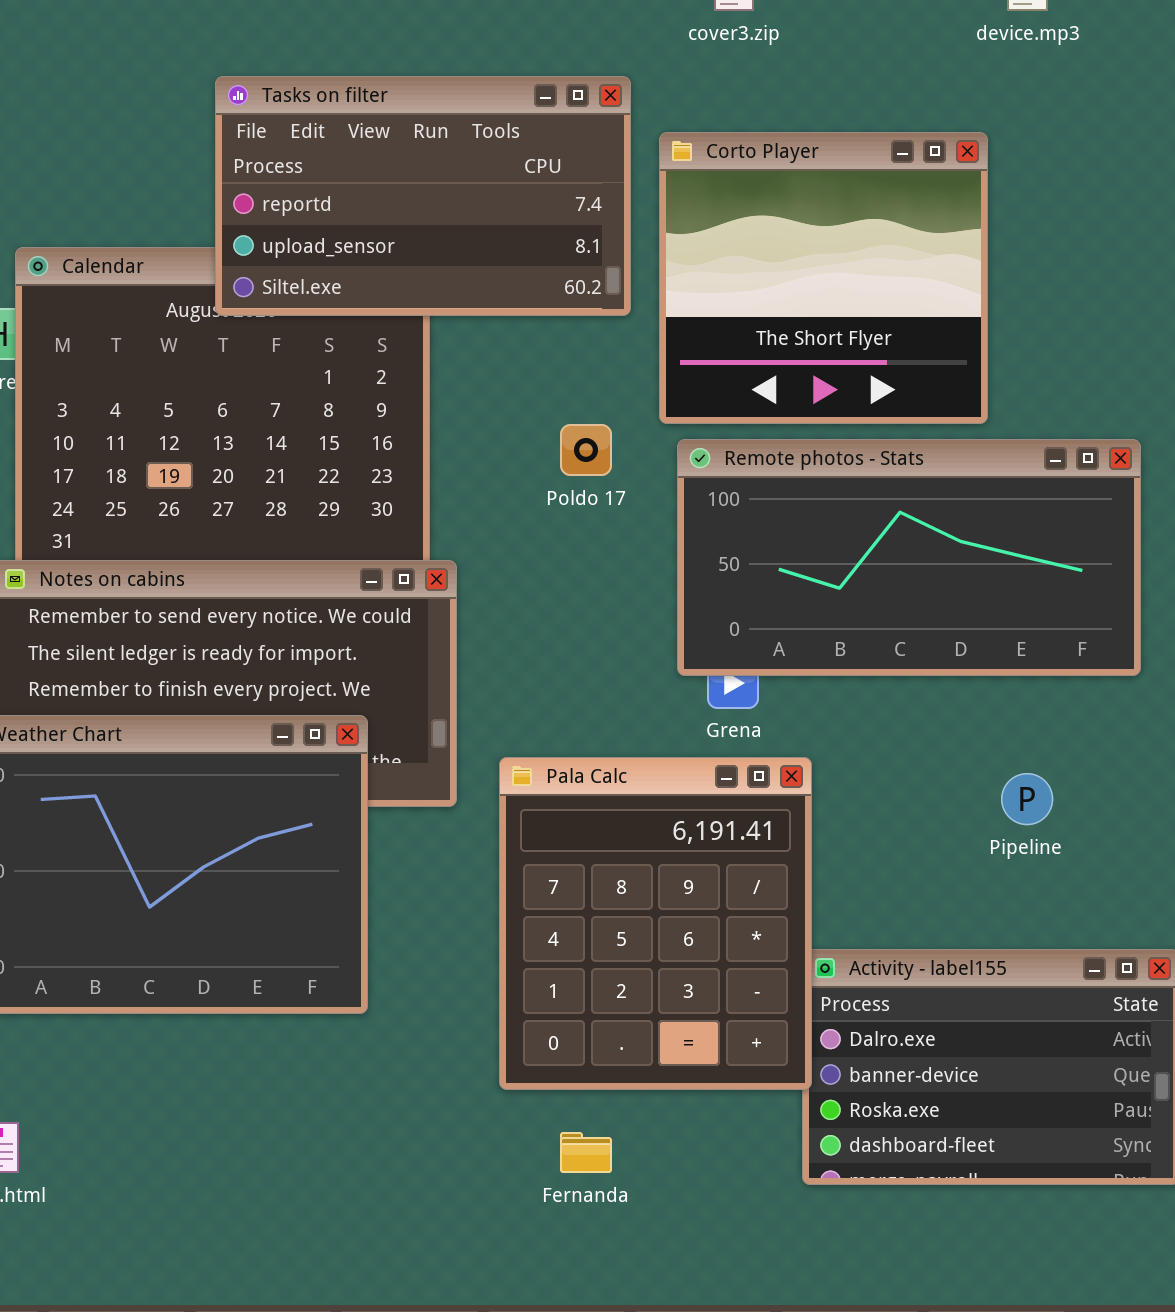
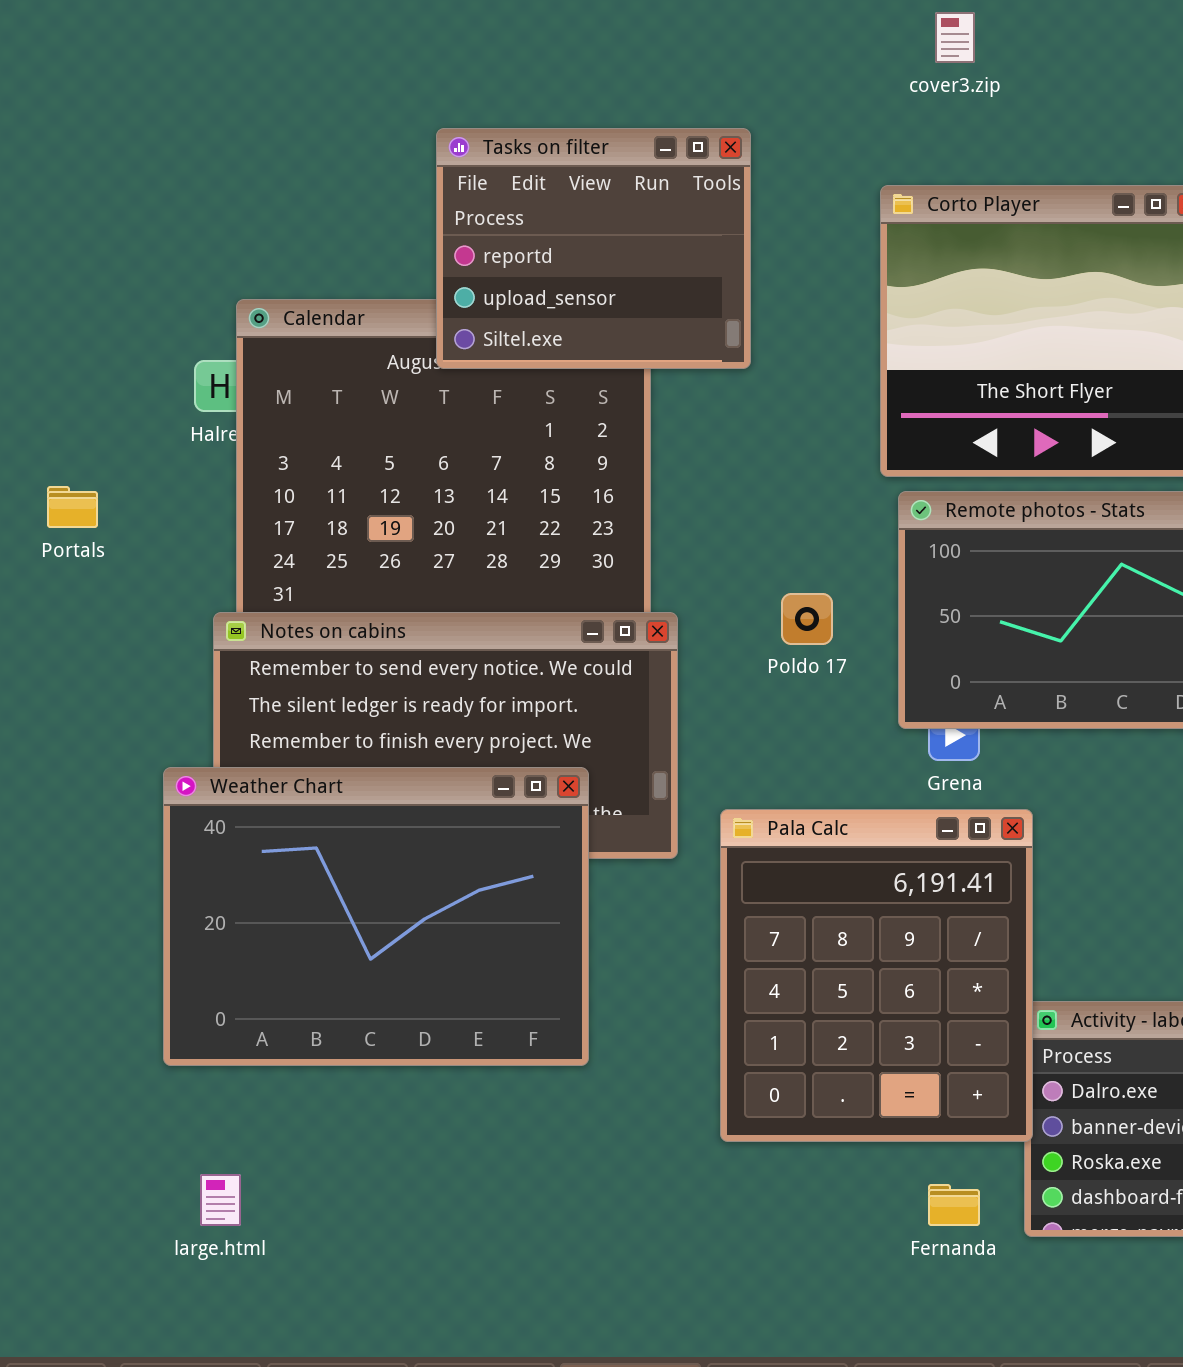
Tasks on filter: [215,76,631,316] -> [436,128,751,369], resized
Poldo 17: [560,424,612,476] -> [781,593,833,645], moved
Fernanda: [560,1132,612,1173] -> [928,1184,980,1226], moved

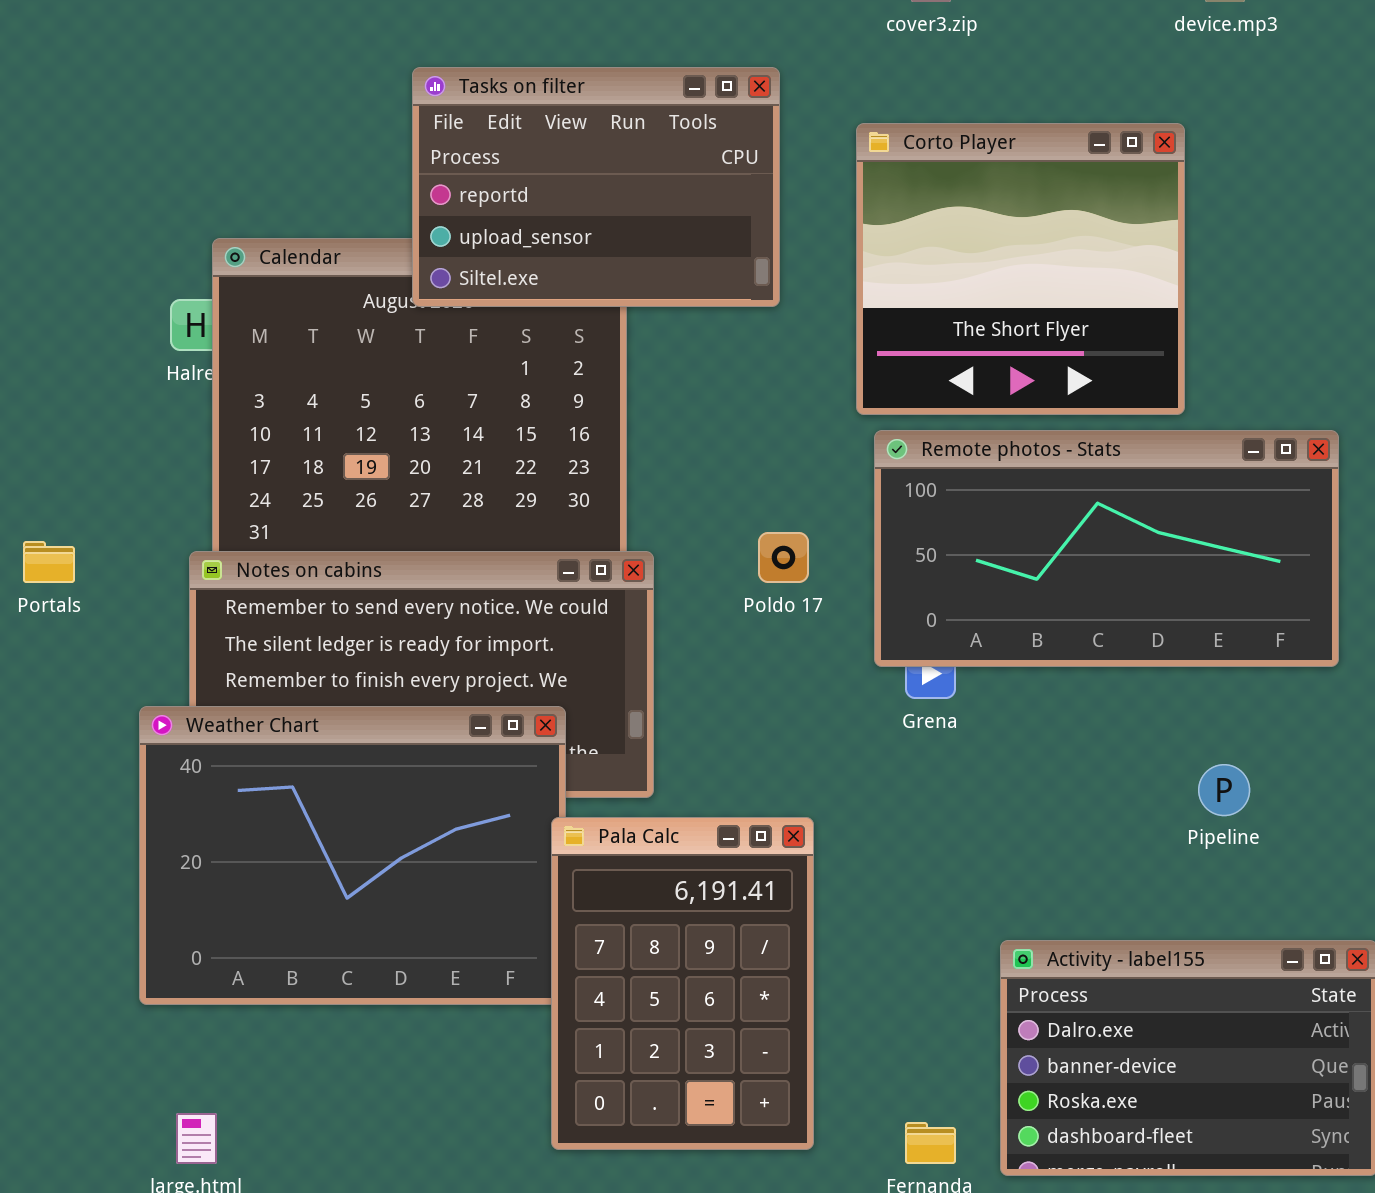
Tasks on filter: [436,128,751,369] -> [412,67,780,307], resized
Portals: [47,486,98,528] -> [23,541,75,583], moved
Pala Calc: [720,809,1033,1142] -> [551,817,814,1150], moved, resized

